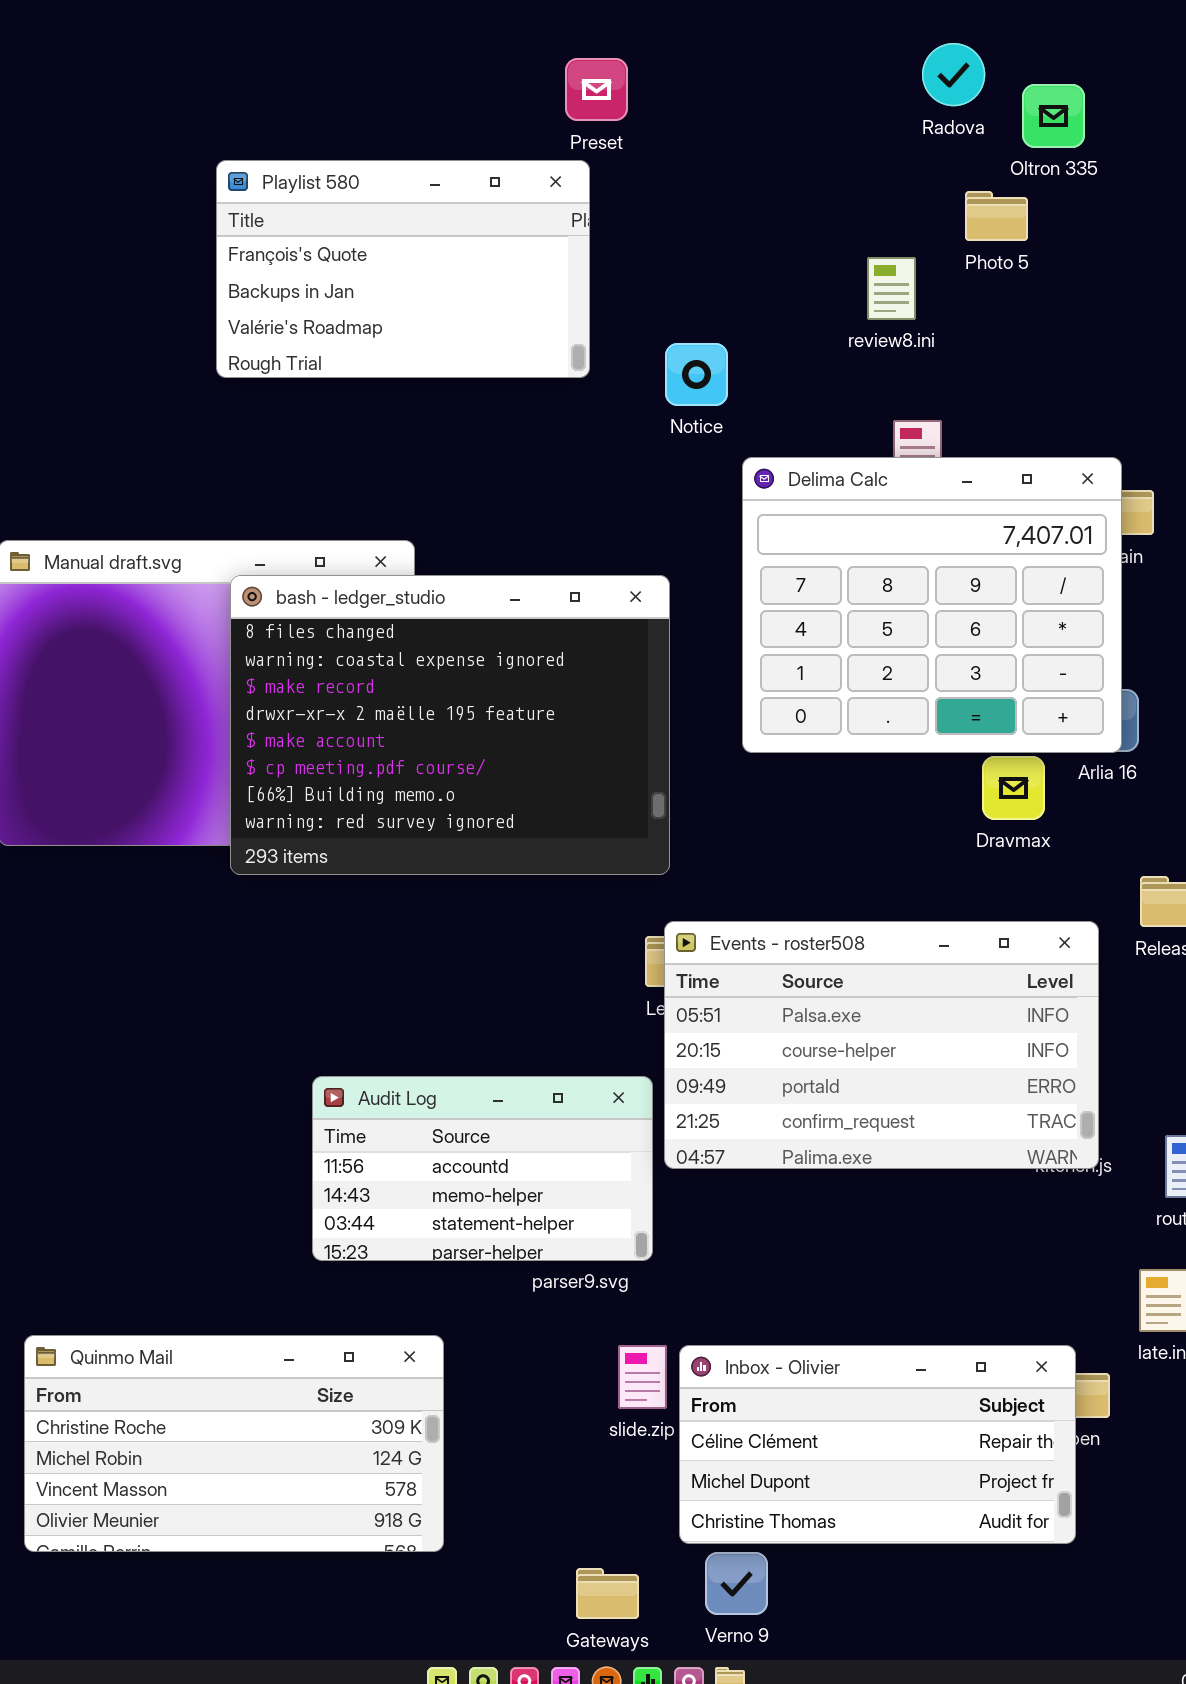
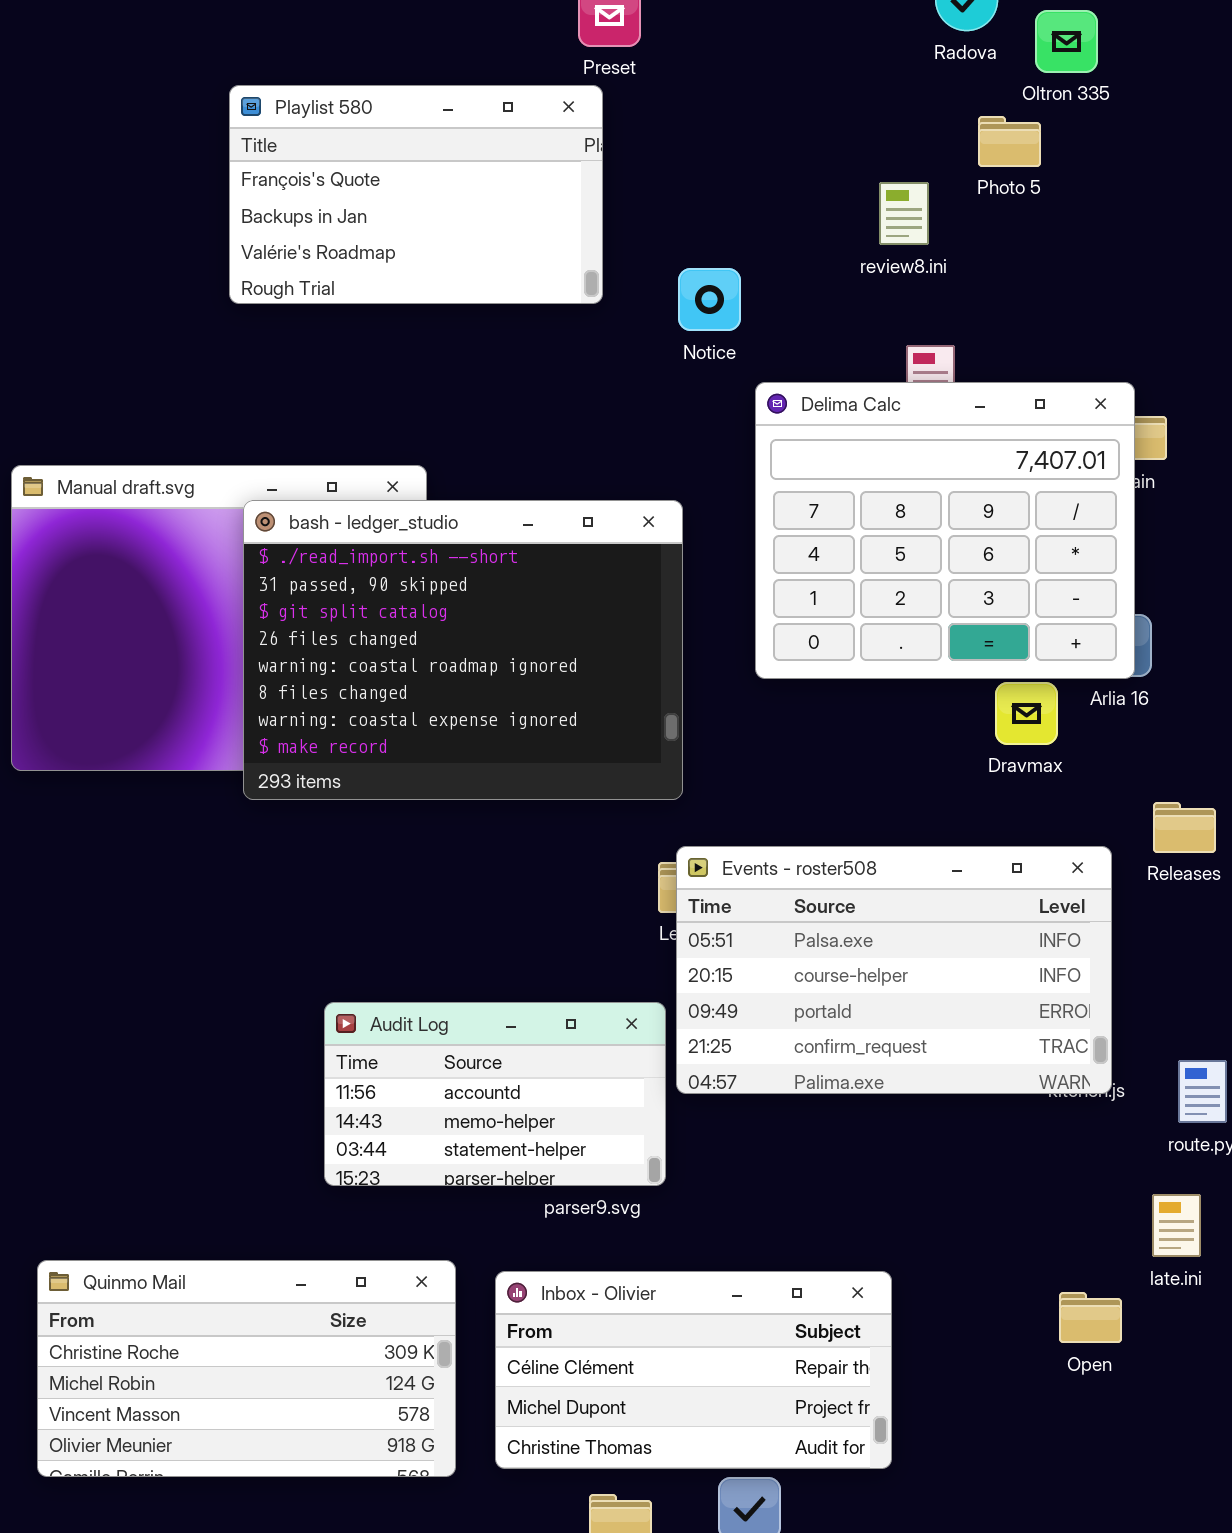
bash - ledger_studio: [230,575,670,875] -> [243,500,683,800], scrolled up 5 rows
Inbox - Olivier: [679,1345,1076,1544] -> [495,1271,892,1469], moved

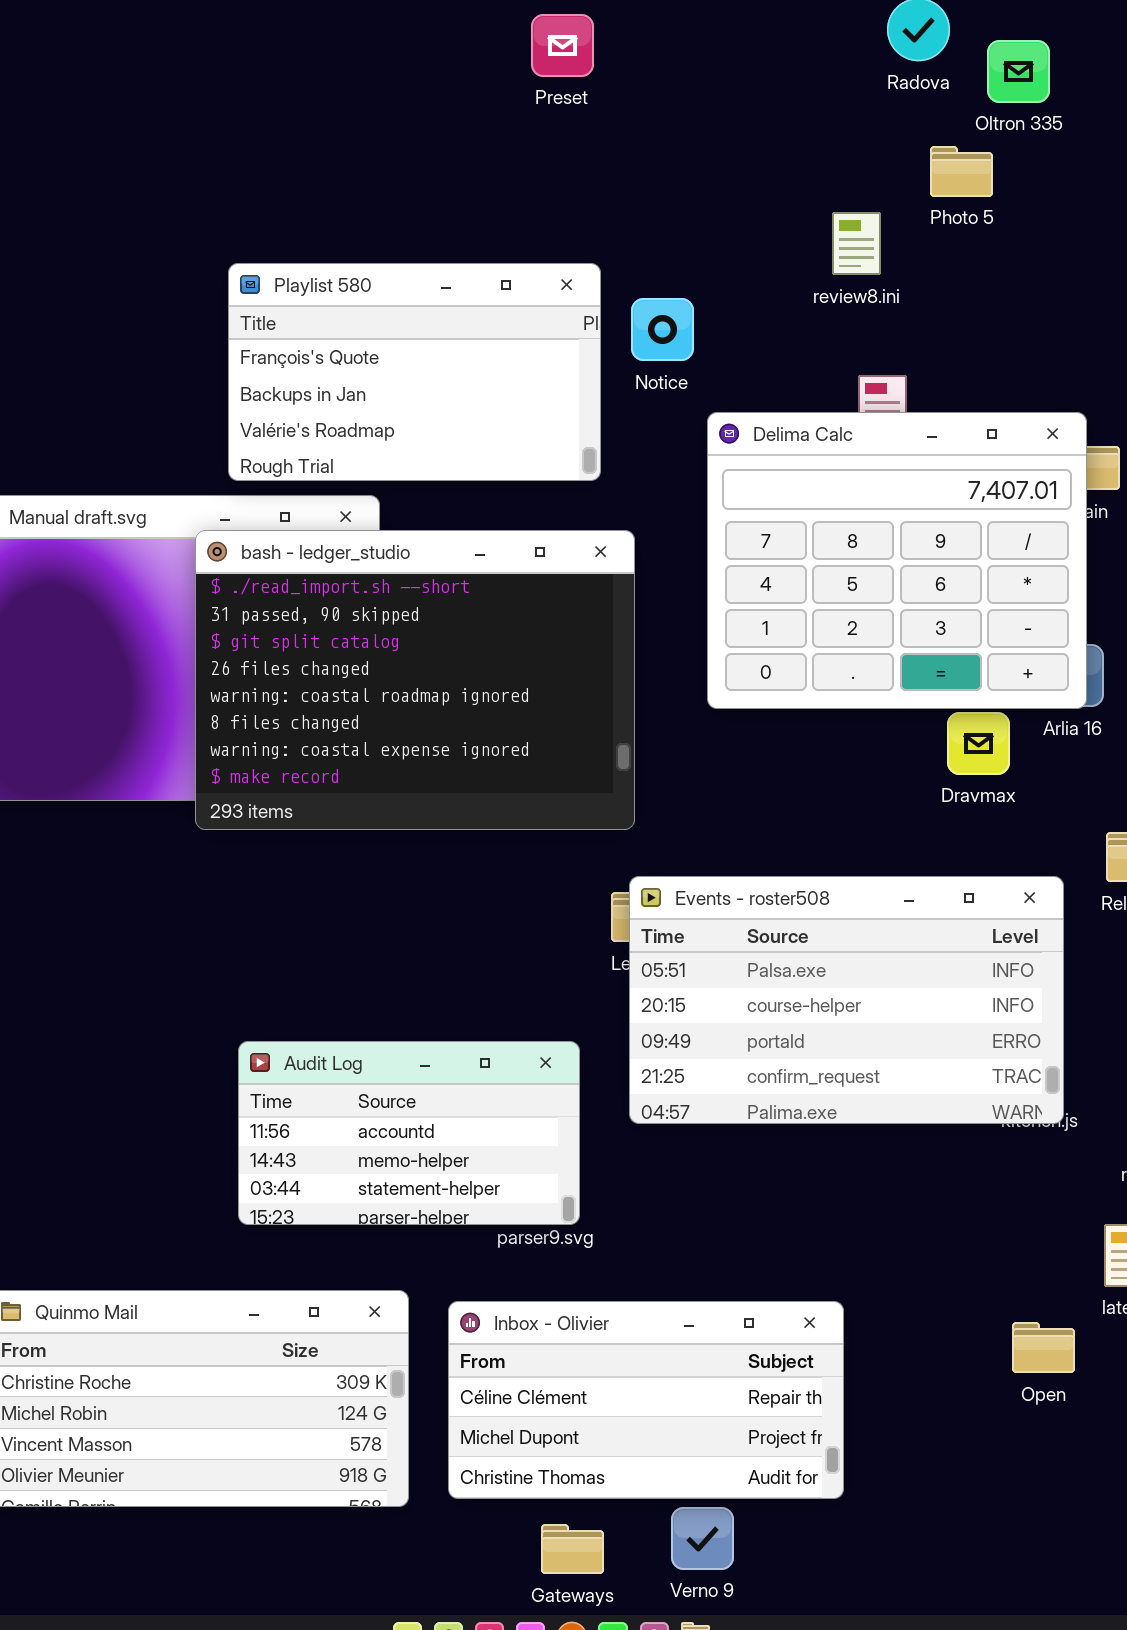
Playlist 580: [229,85,603,304] -> [228,263,601,481], moved
Audit Log: [324,1002,666,1186] -> [238,1041,580,1225], moved

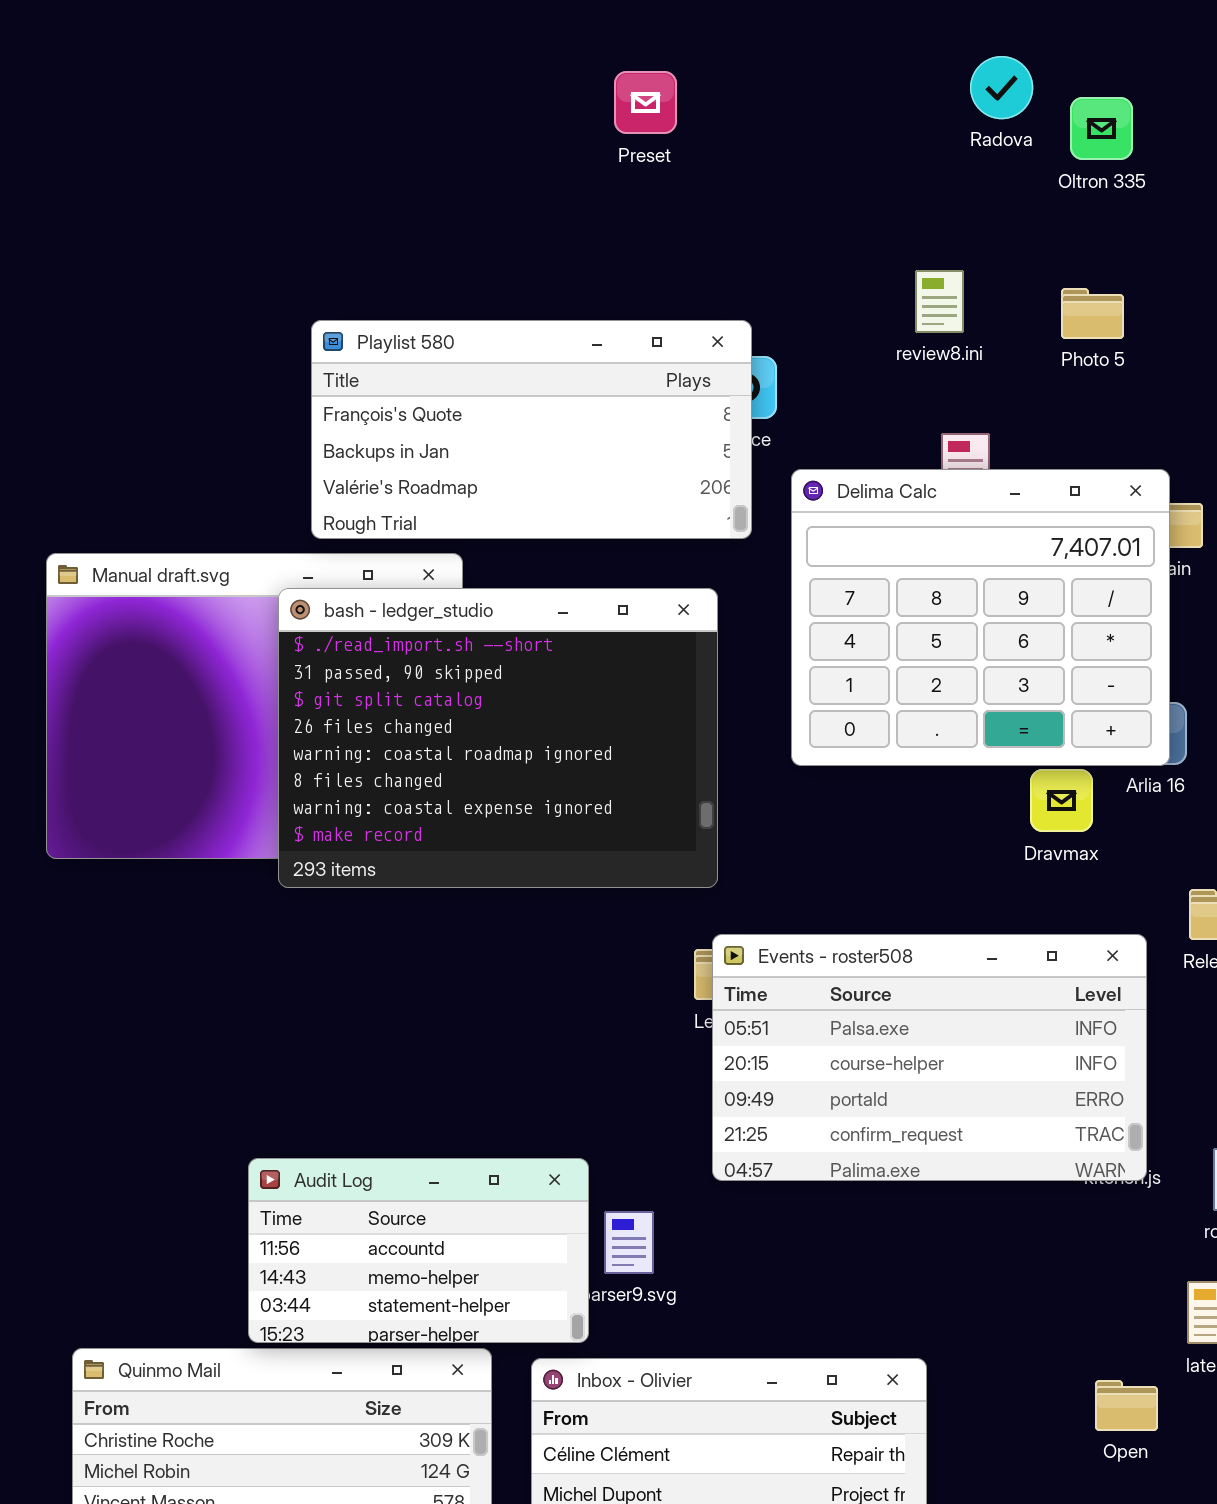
Photo 5: [930,146,993,197] -> [1061,288,1124,339], moved
Playlist 580: [228,263,601,481] -> [311,320,752,539], resized
Audit Log: [238,1041,580,1225] -> [248,1158,589,1343], moved

